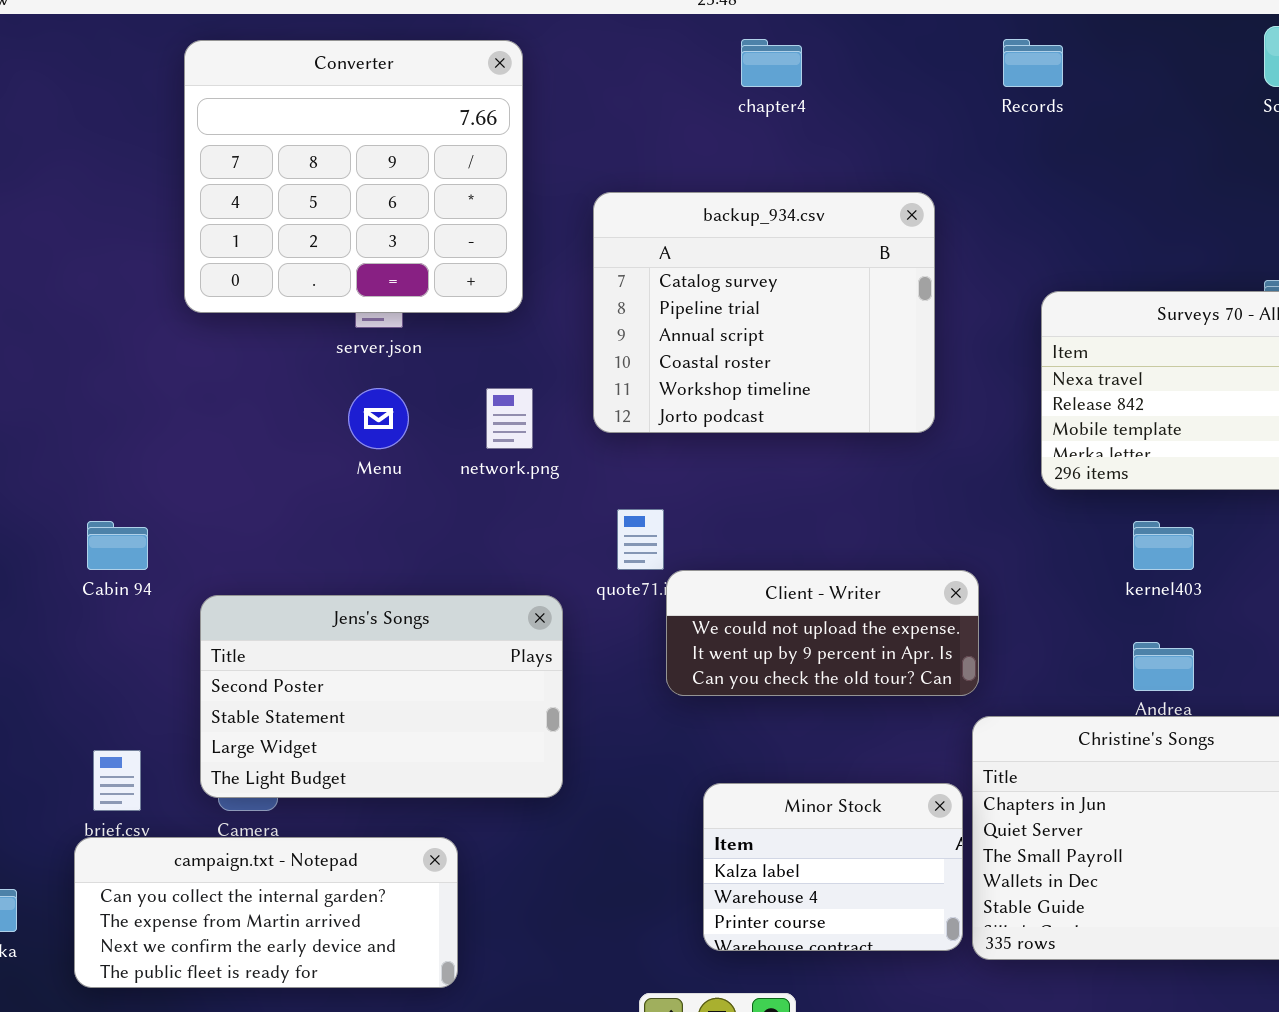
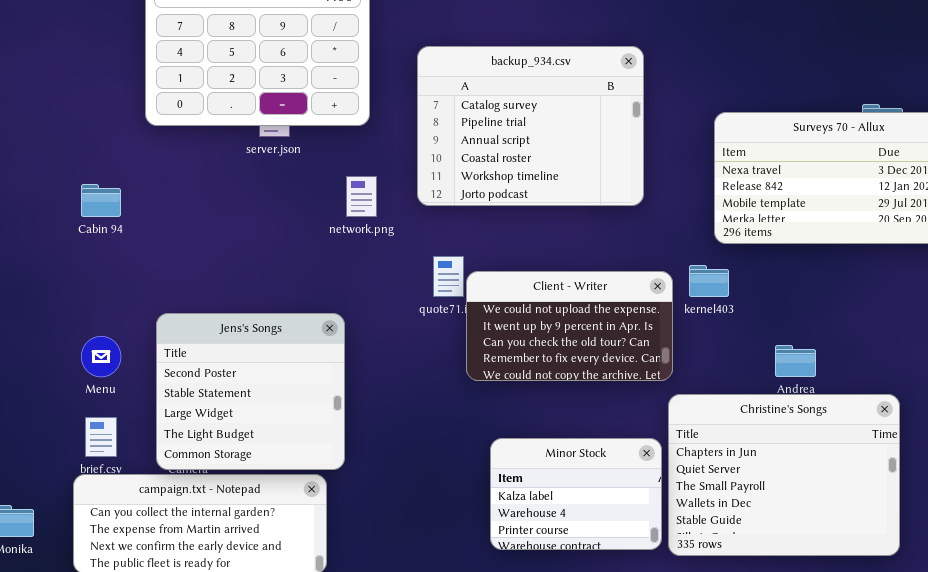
Menu: [348,388,409,449] -> [81,336,121,377], moved
Cabin 94: [87,521,148,570] -> [81,184,121,217], moved
kernel403: [1133,521,1194,570] -> [689,265,729,297], moved
Client - Writer: [666,570,979,696] -> [466,271,673,381], resized
Jens's Songs: [200,595,563,798] -> [156,313,345,470], resized

